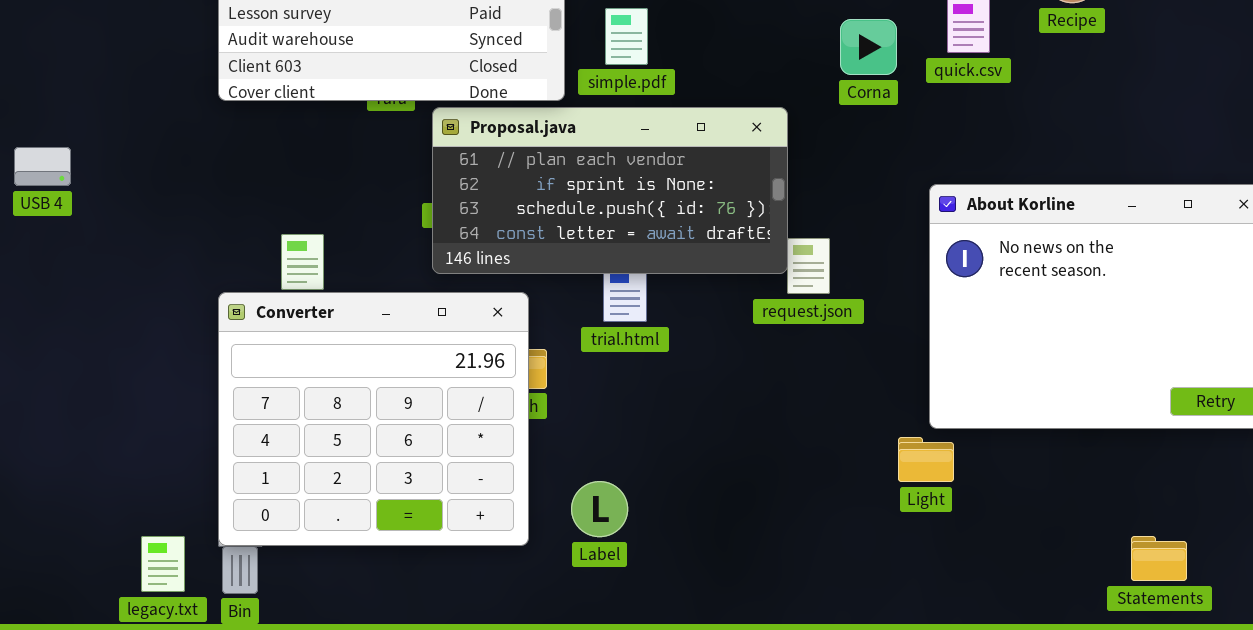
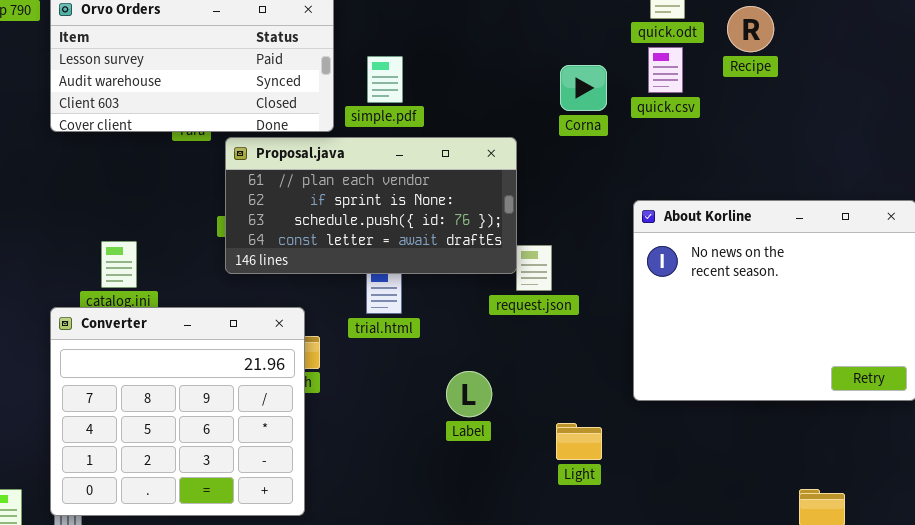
Converter: [218,292,529,546] -> [50,307,305,516], moved
Light: [898,437,954,482] -> [556,423,602,460], moved
Label: [571,481,628,537] -> [446,371,492,417], moved

